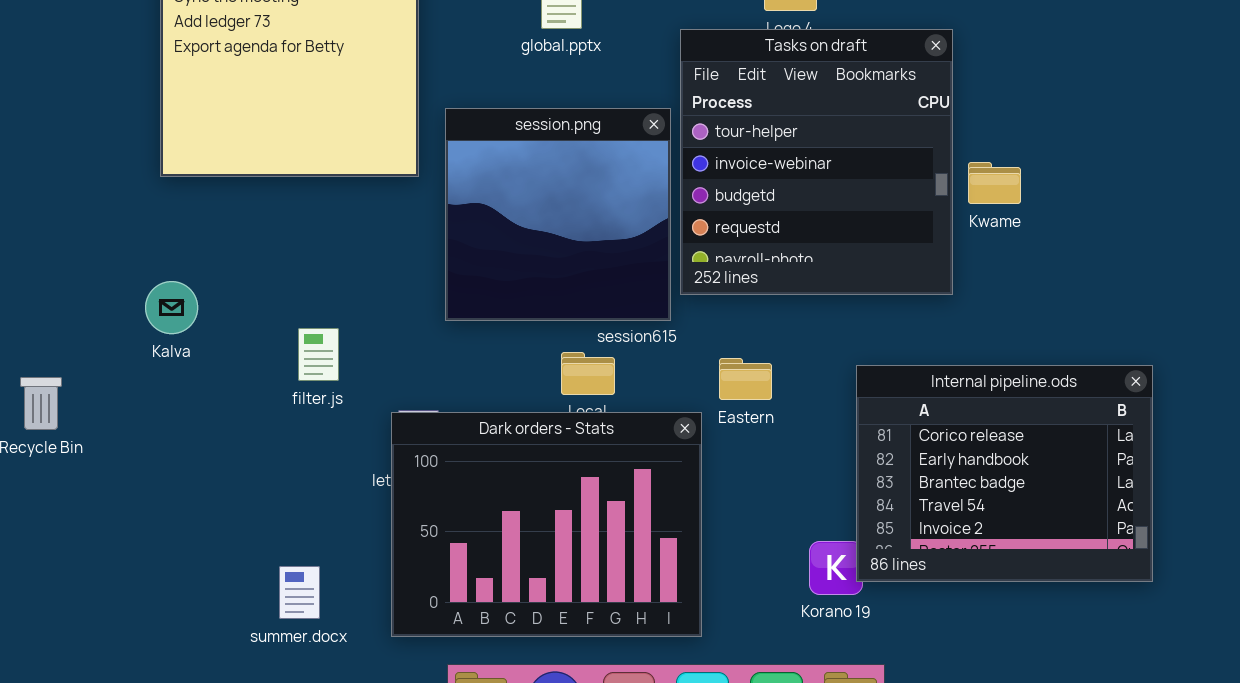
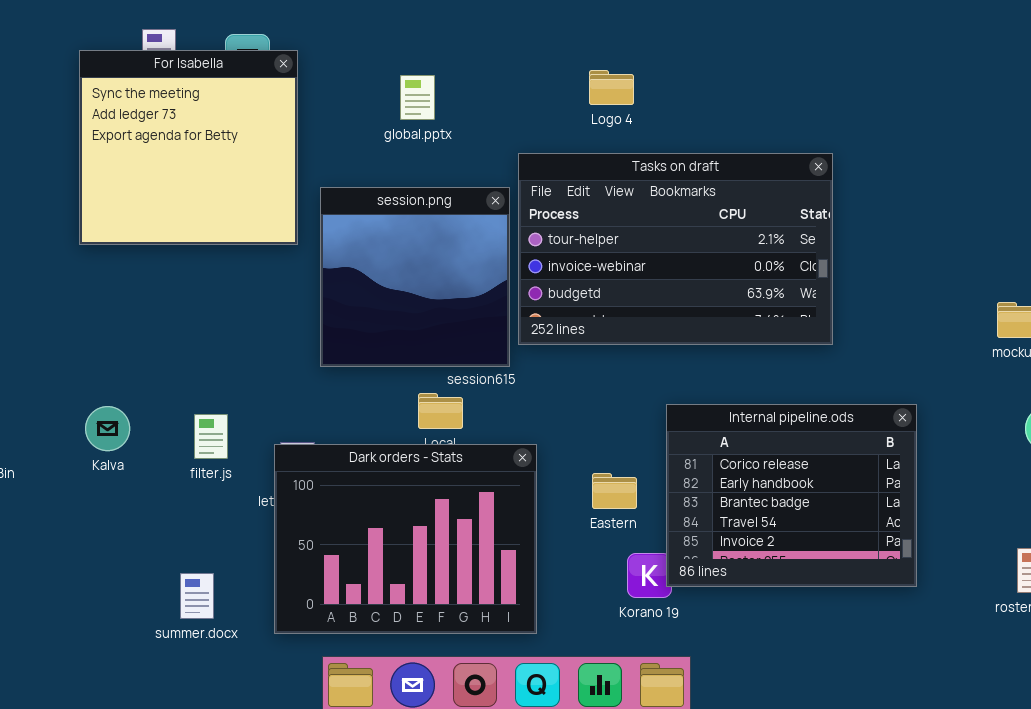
Tasks on draft: [680,29,953,295] -> [518,153,833,345], resized
Kalva: [145,281,198,334] -> [85,406,130,451], moved
filter.js: [298,328,339,381] -> [194,414,228,459], moved
Eastern: [719,358,772,400] -> [592,473,637,509], moved

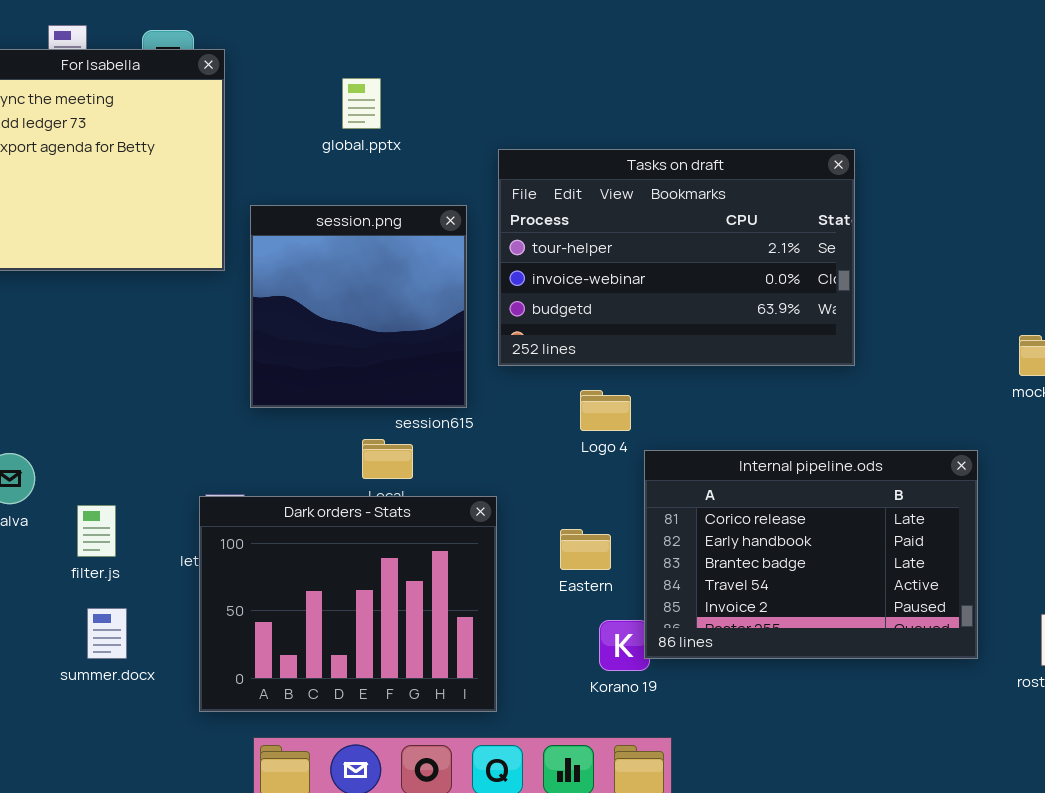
Logo 4: [589,70,634,105] -> [580,390,631,431], moved
Tasks on draft: [518,153,833,345] -> [498,149,855,366], moved
Internal pipeline.ods: [666,404,917,587] -> [644,450,978,659], resized
filter.js: [194,414,228,459] -> [77,505,116,557], moved
summer.docx: [180,573,214,619] -> [87,608,127,659], moved

